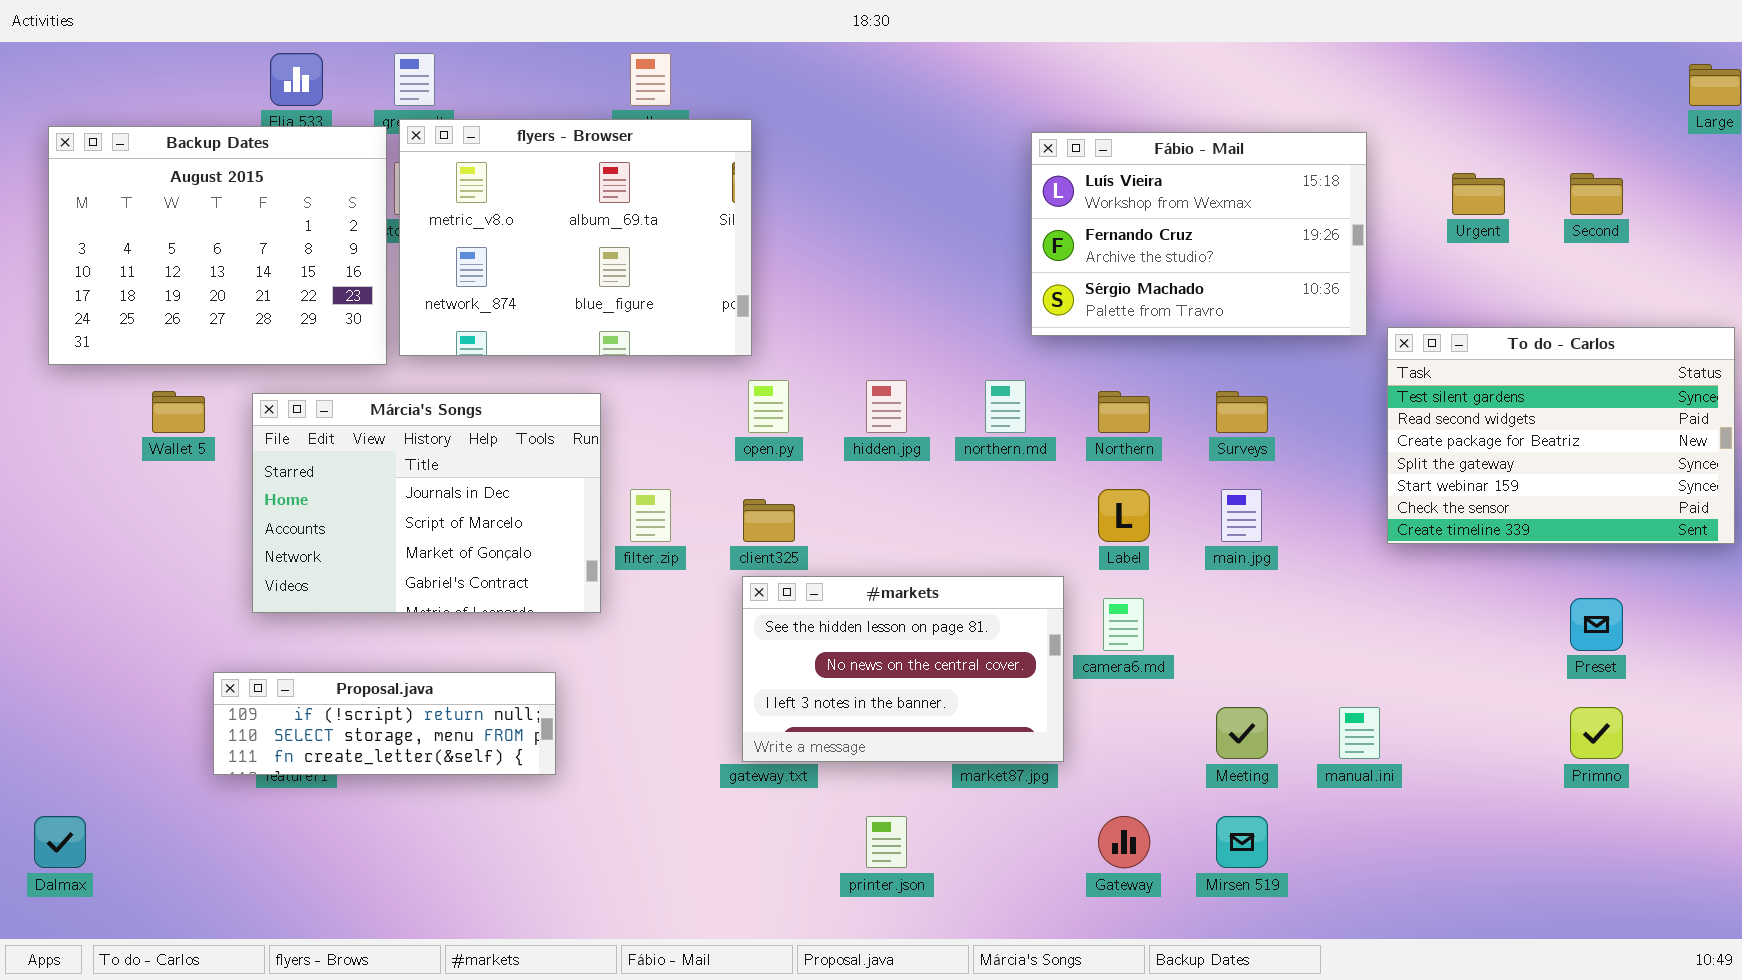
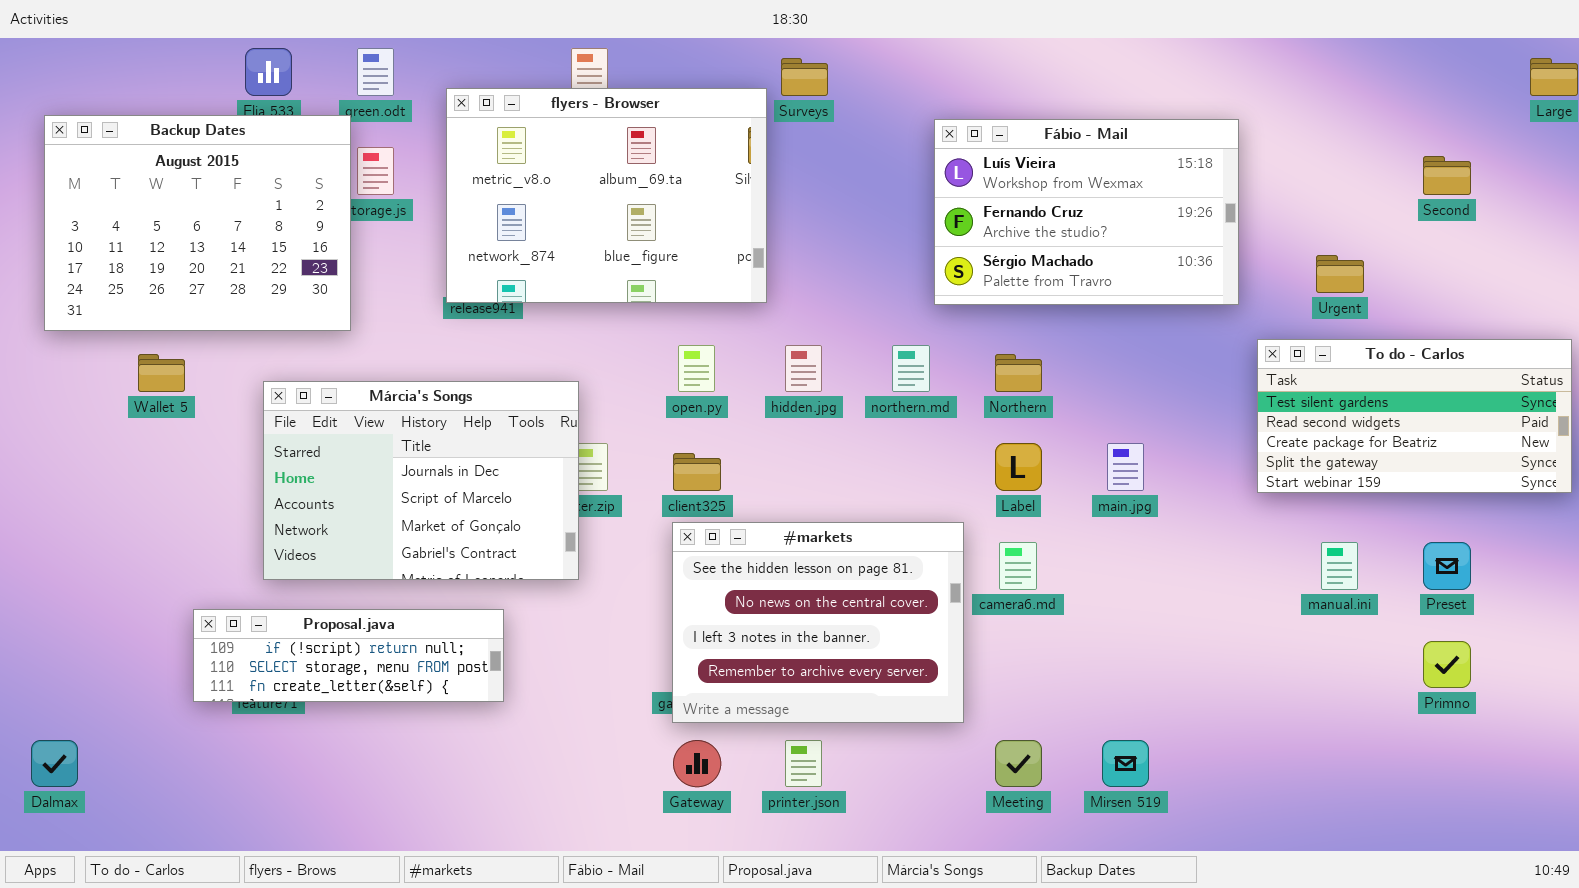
flyers - Browser: [399,119,752,356] -> [446,88,767,303], moved
Urgent: [1452,173,1505,215] -> [1316,255,1364,293], moved
To do - Carlos: [1387,327,1735,544] -> [1257,339,1572,493], resized
Surveys: [1216,391,1268,433] -> [781,58,828,96], moved
Márcia's Songs: [252,393,601,613] -> [263,381,579,580], moved
#markets: [742,576,1064,762] -> [672,522,964,723], resized
Meeting: [1216,707,1268,759] -> [995,740,1042,787], moved
manual.ini: [1339,707,1380,759] -> [1321,542,1358,590], moved
Gateway: [1098,816,1150,868] -> [673,740,721,787], moved

